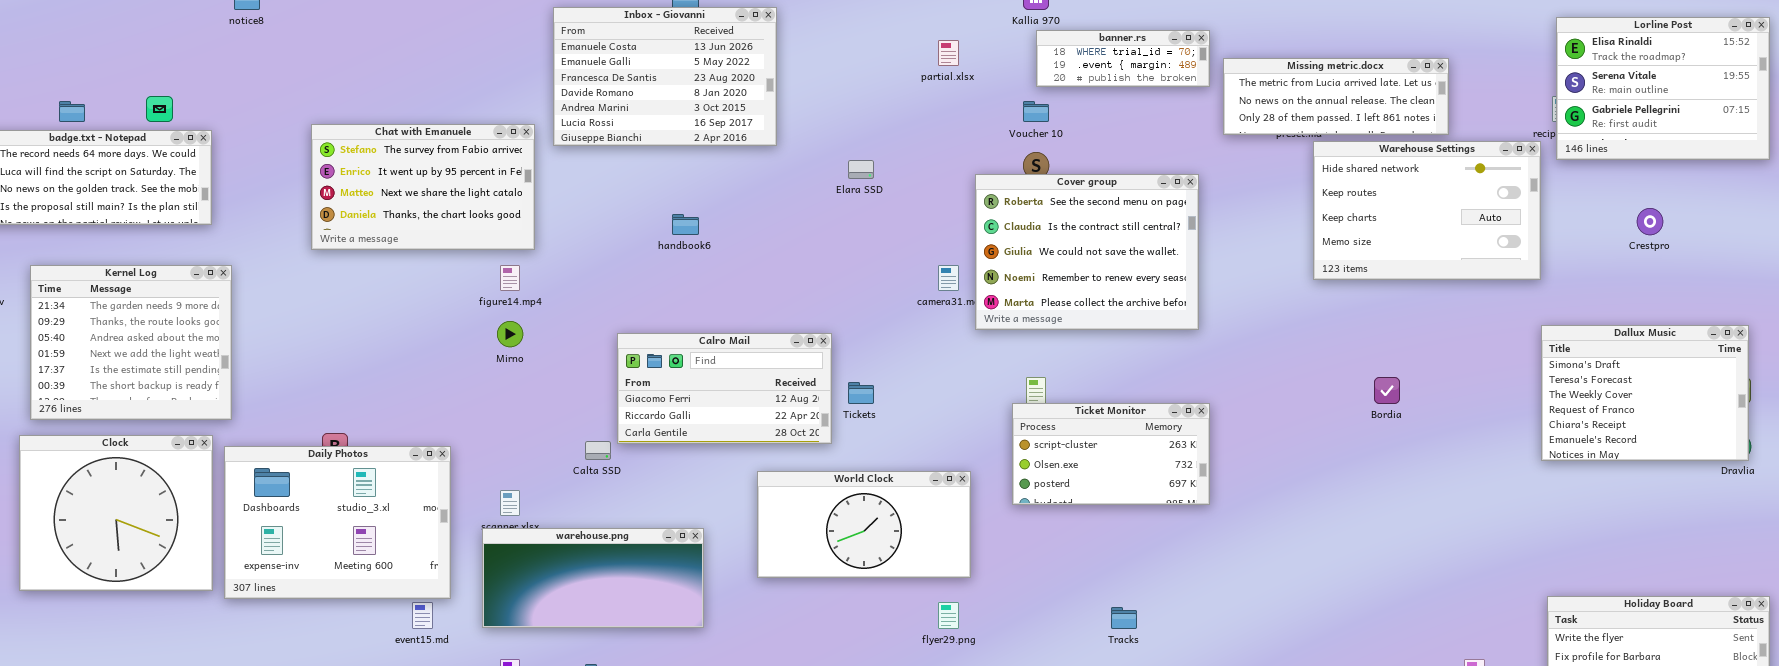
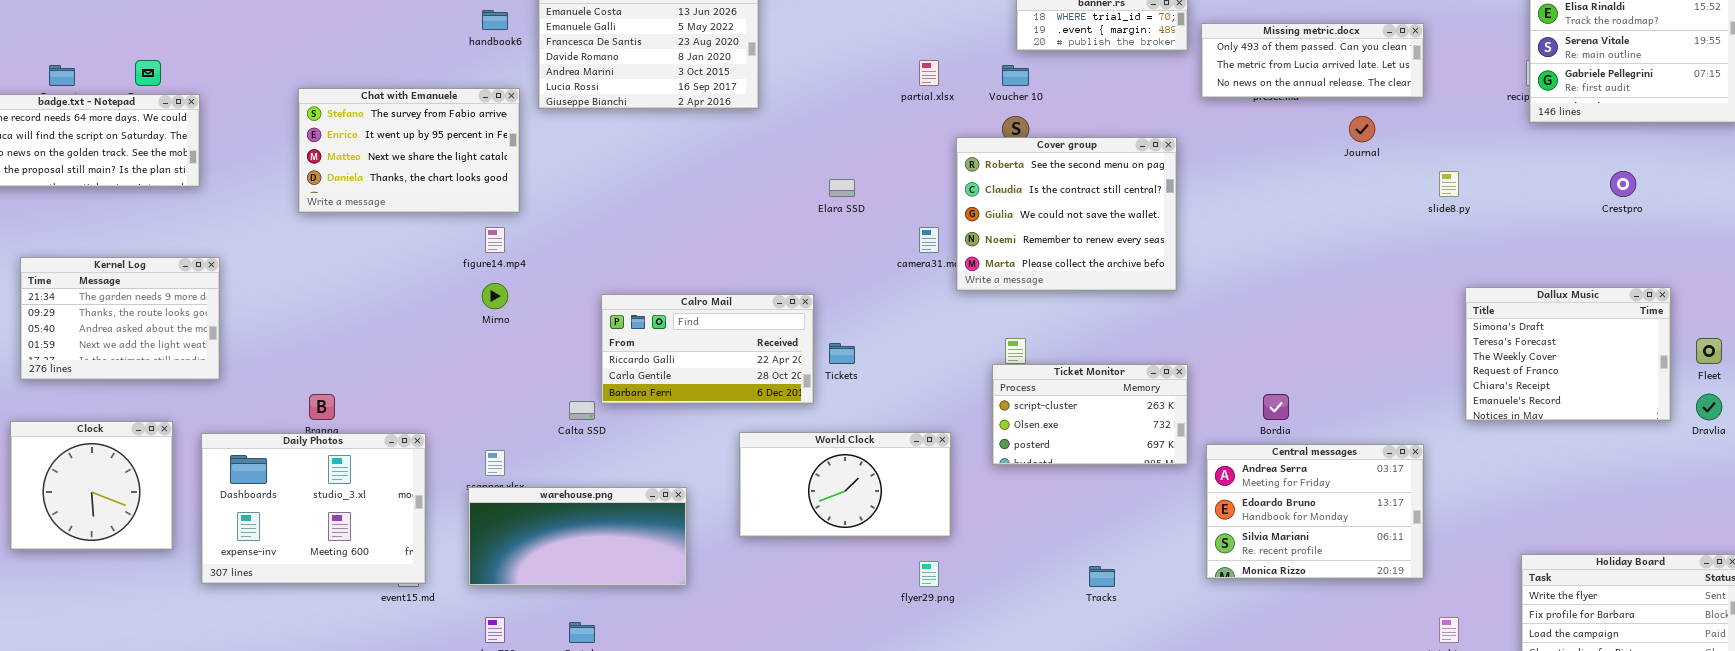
partial.xlsx: [938,40,959,66] -> [919,60,939,86], moved
Missing metric.docx: [1223,58,1449,135] -> [1201,23,1424,98], scrolled up 1 row
Warehouse Settings: [1313,141,1541,280] -> none, closed
Elara SSD: [848,160,874,179] -> [829,179,855,197], moved
handbook6: [672,214,699,235] -> [482,10,508,30], moved
Kernel Log: [30,265,232,420] -> [20,257,220,380], resized
Dallux Music: [1541,325,1749,461] -> [1465,287,1671,421], moved
Calro Mail: [617,333,832,444] -> [601,294,814,404], scrolled down 1 row
Bordia: [1374,377,1400,404] -> [1263,394,1289,420], moved
Clock: [19,435,213,591] -> [10,421,173,550], resized
Daily Photos: [224,446,451,599] -> [201,433,426,584], moved
Central messages: none -> [1206,444,1424,579], opened

